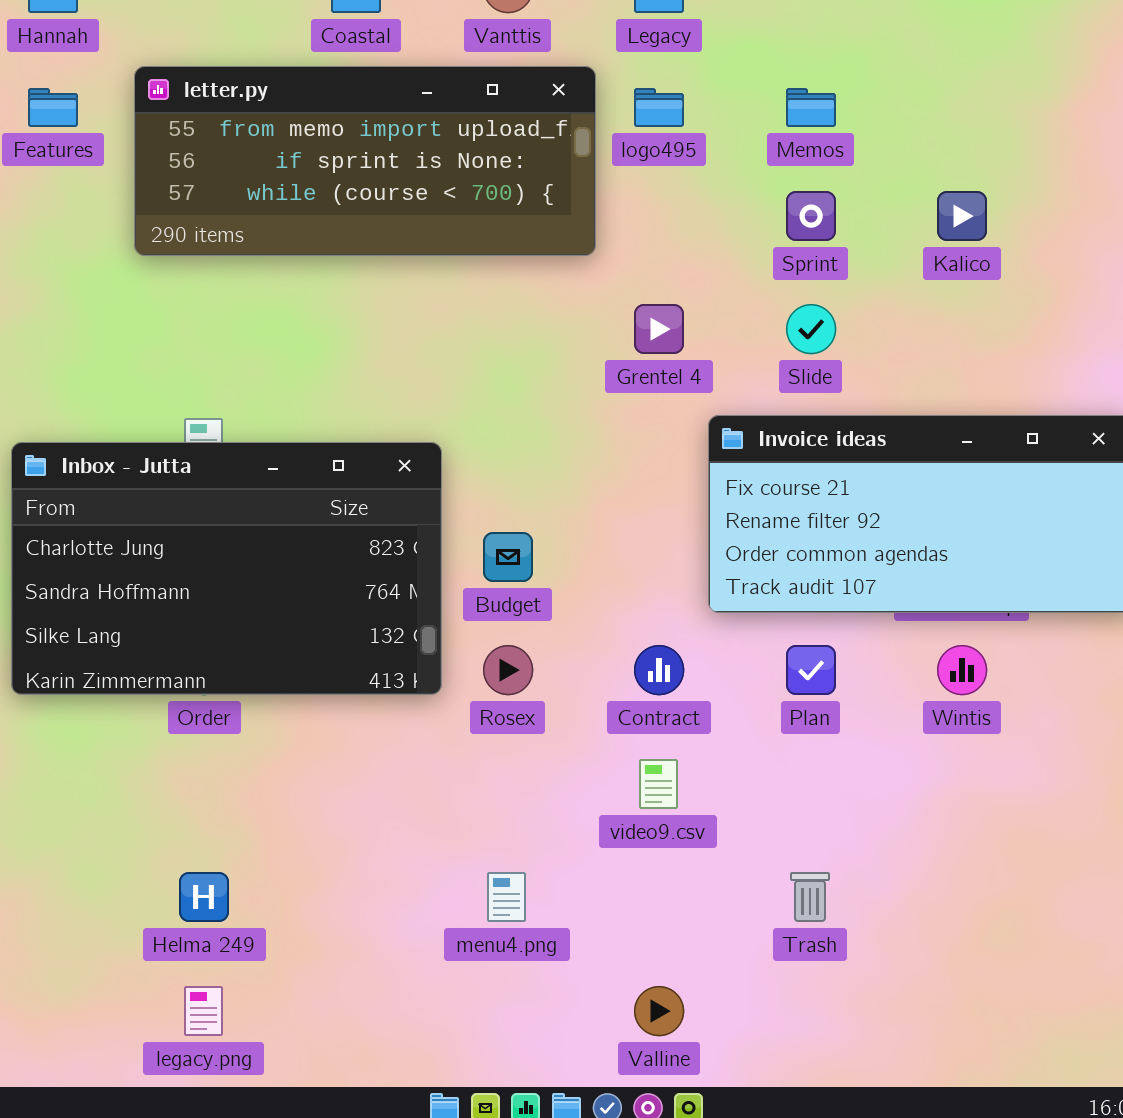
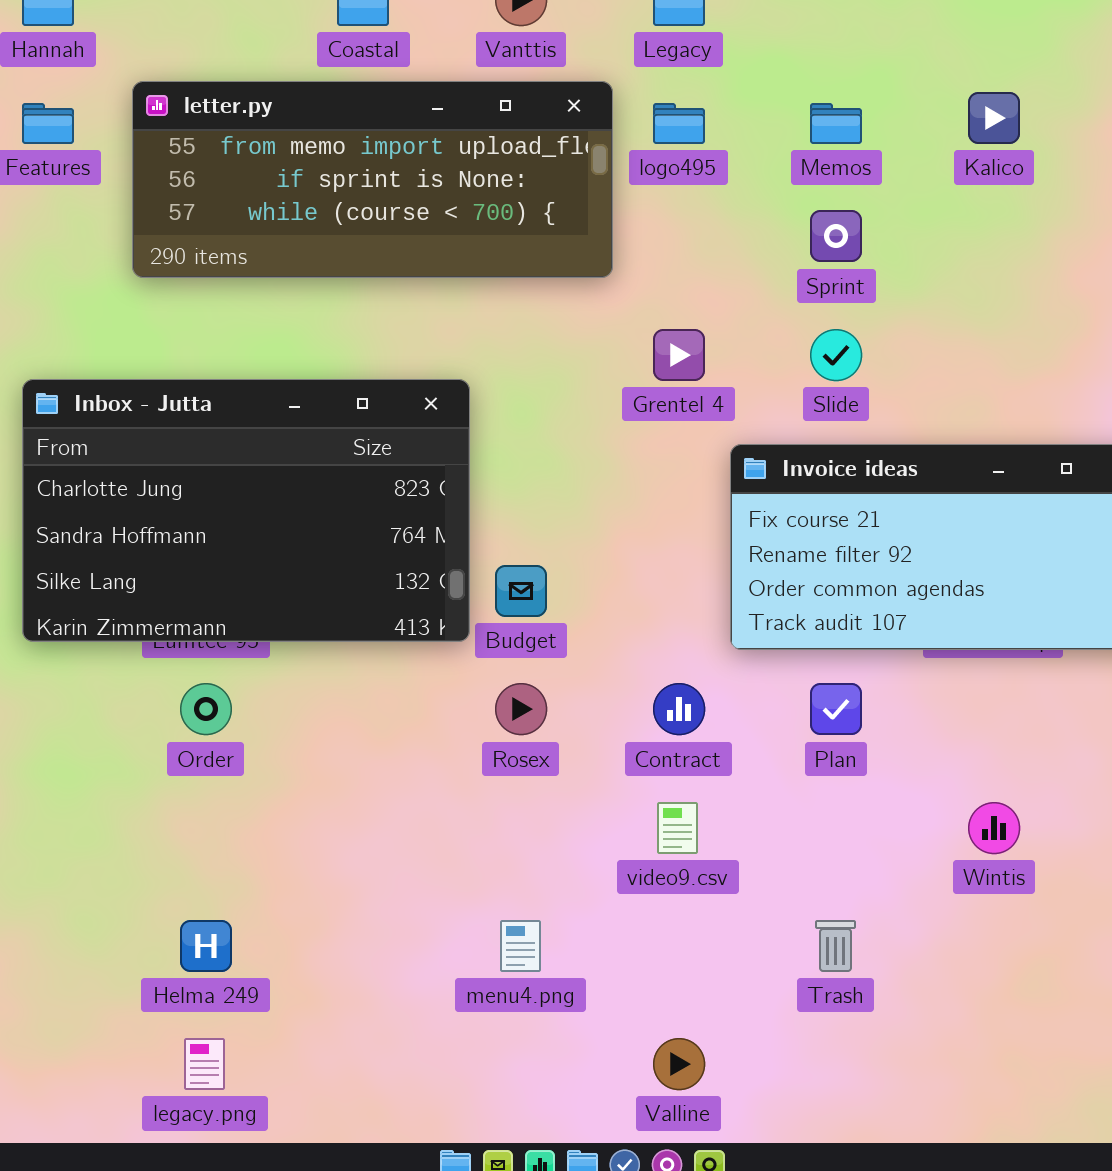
Kalico: [937,191,987,241] -> [968,92,1020,144], moved
Inbox - Jutta: [11,442,442,695] -> [22,379,470,642], moved
Wintis: [937,645,987,695] -> [968,802,1020,854], moved

